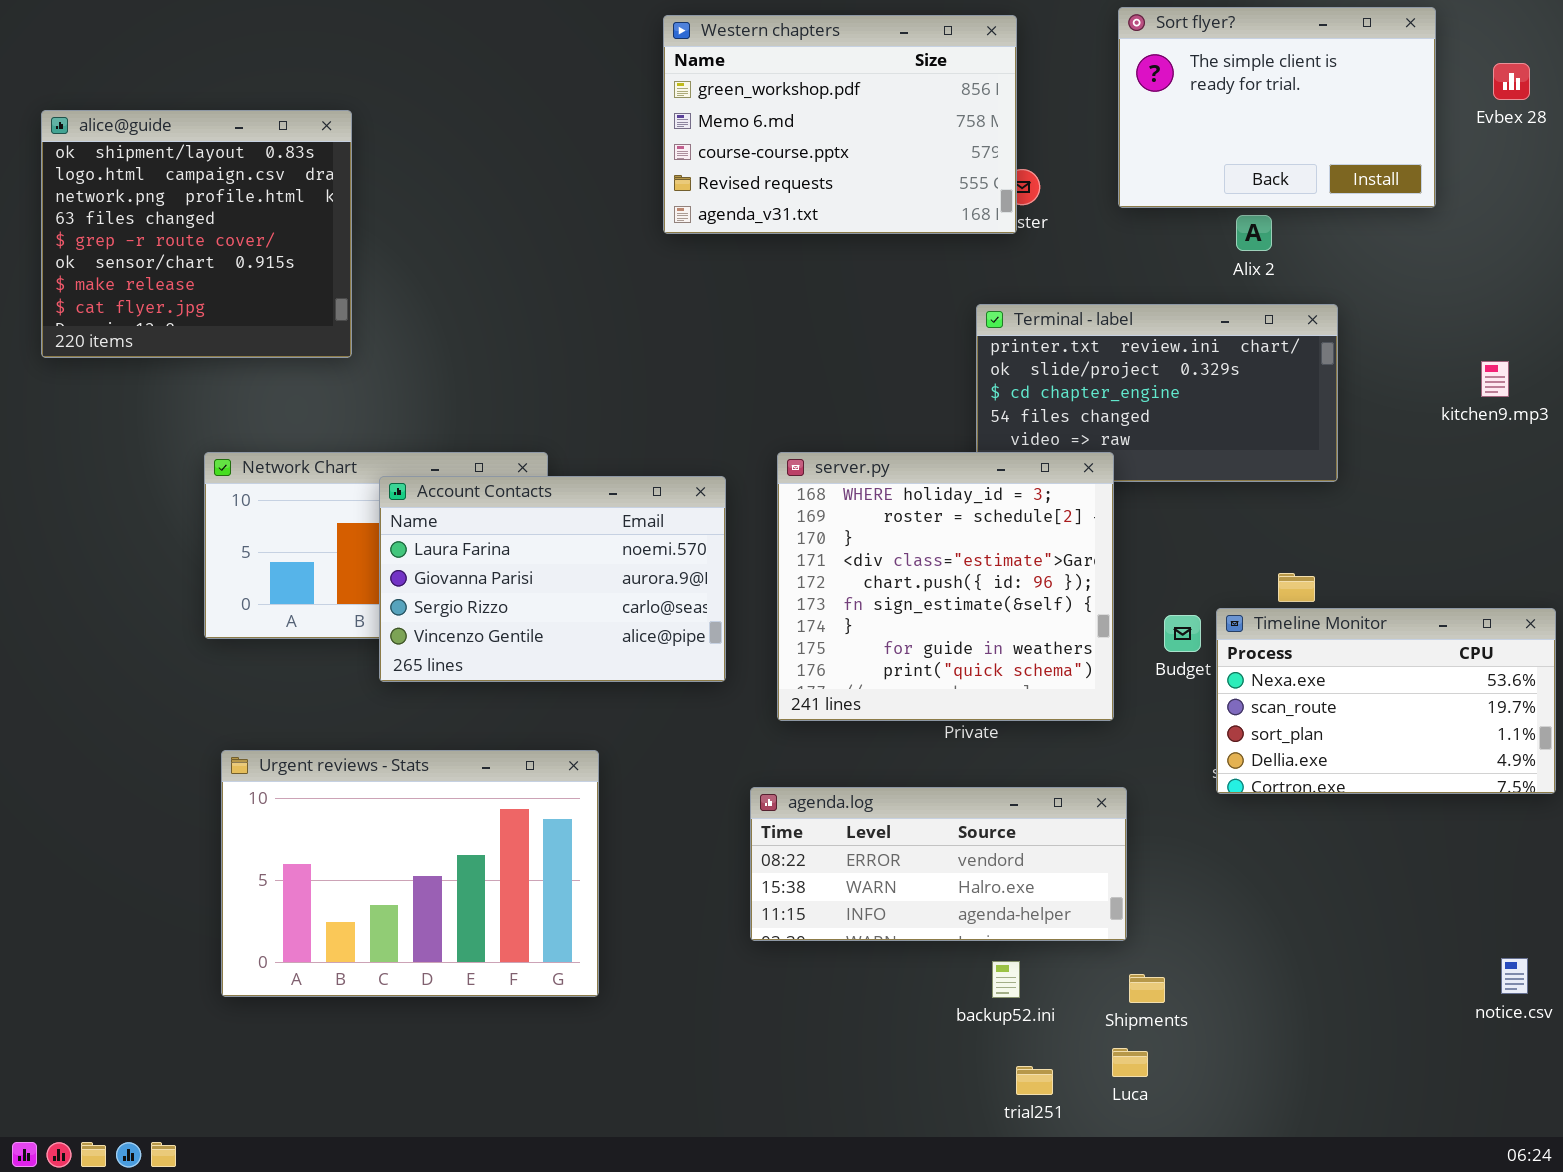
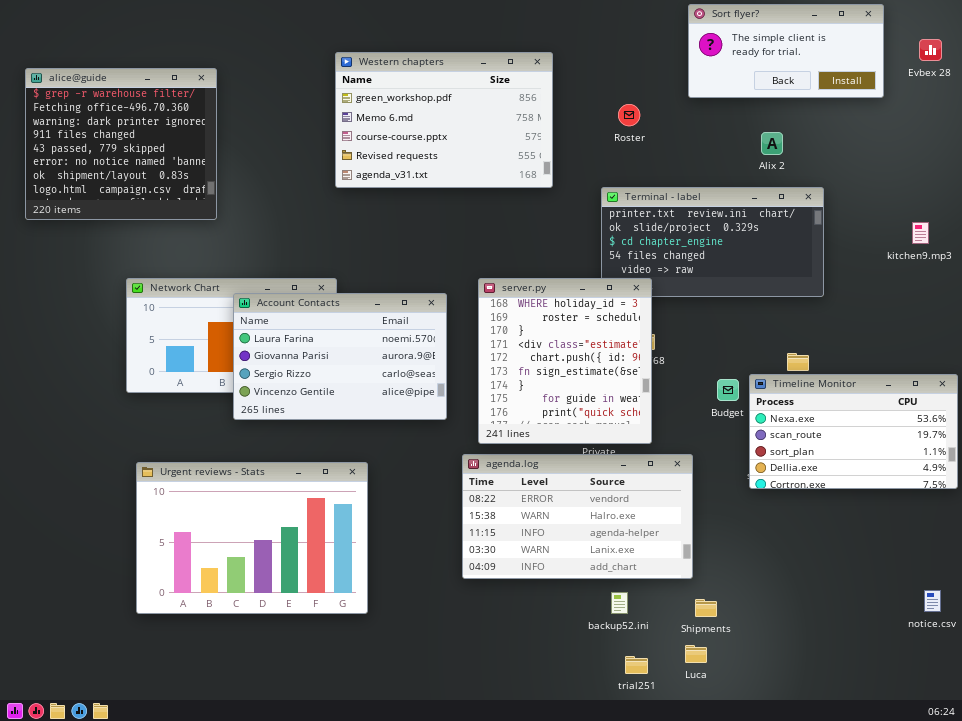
Sort flyer?: [1118,7,1436,208] -> [688,4,884,98], resized
Western chapters: [663,15,1017,234] -> [335,52,553,188], moved
alice@guide: [41,110,352,358] -> [25,68,217,220], scrolled up 6 rows
server.py: [777,452,1114,721] -> [478,278,652,444], resized
agenda.log: [750,787,1127,941] -> [462,454,693,579], resized

